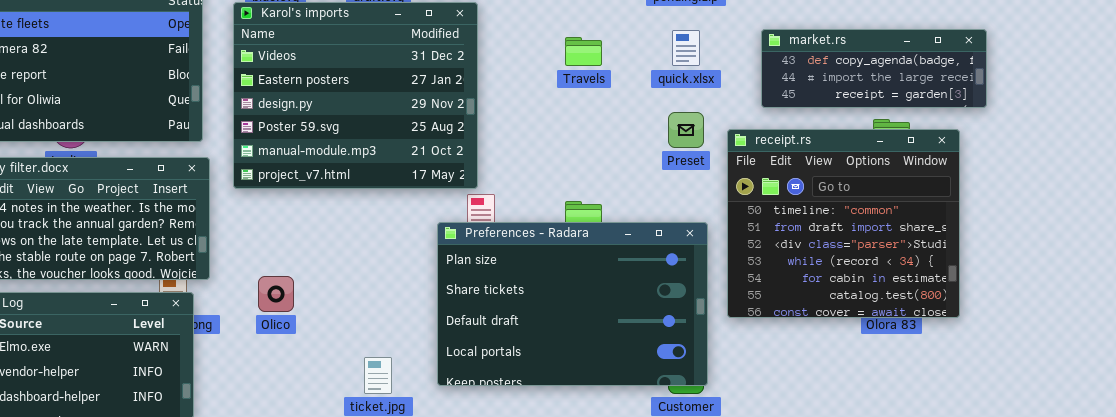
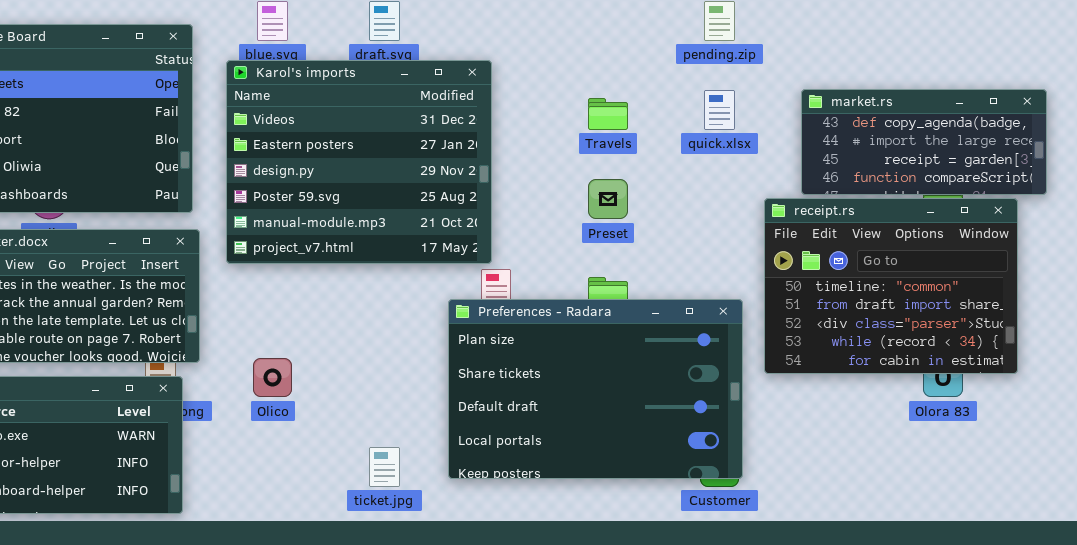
market.rs: [761,29,987,108] -> [801,89,1047,195], resized
Preset: [668,112,704,148] -> [588,179,628,219], moved
receipt.rs: [727,129,960,318] -> [764,198,1018,374], resized

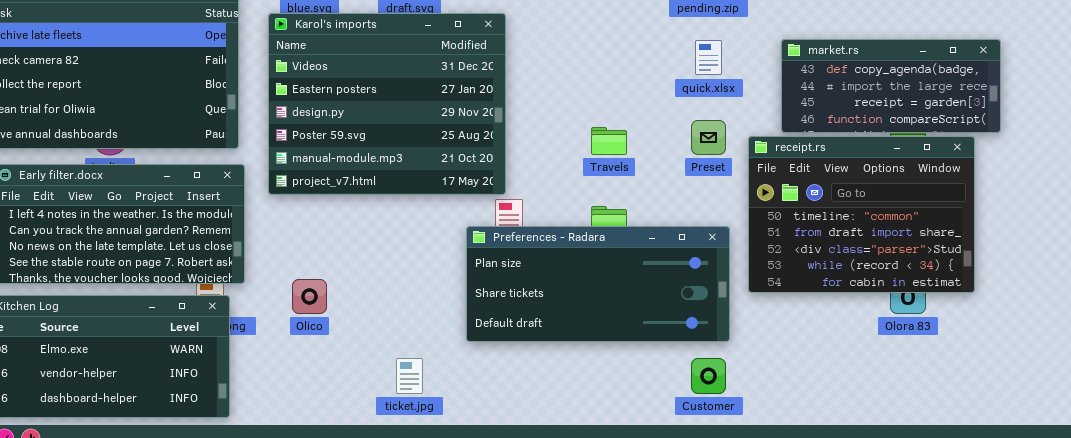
Travels: [588,98,628,130] -> [591,127,627,155], moved
Preset: [588,179,628,219] -> [691,120,726,155], moved
Preferences - Radara: [448,299,743,479] -> [466,226,730,342], resized

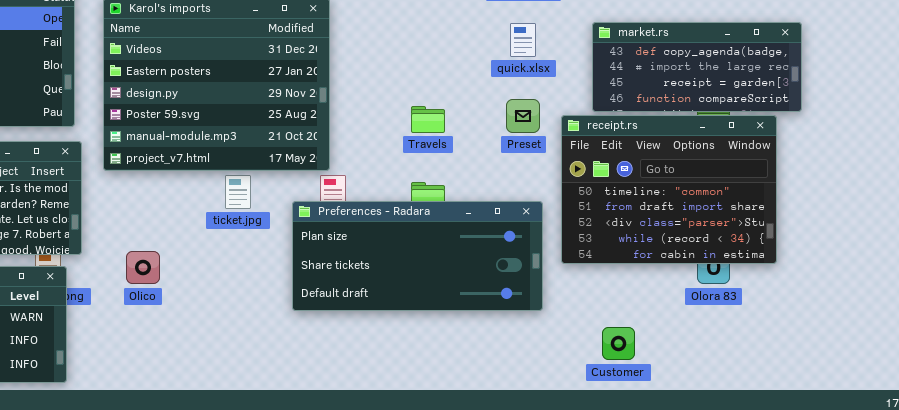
ticket.jpg: [396,358,423,394] -> [225,175,251,209], moved
Customer: [691,358,726,394] -> [602,327,635,360], moved

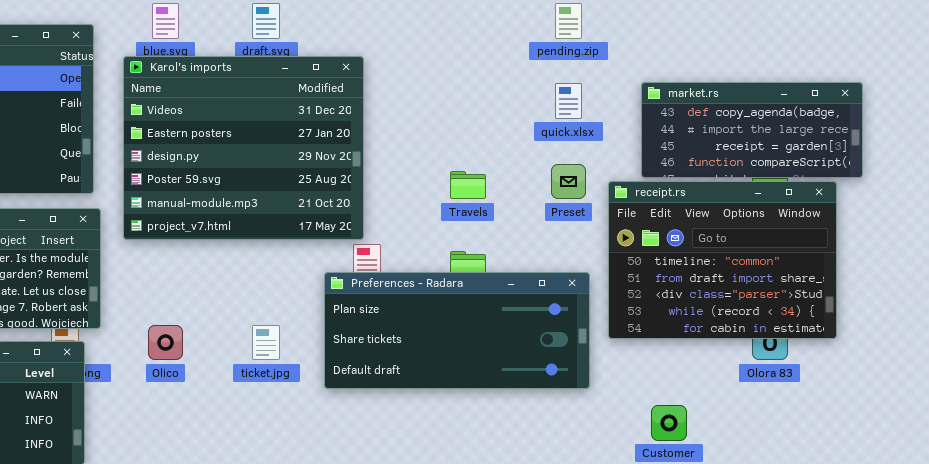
ticket.jpg: [225,175,251,209] -> [252,325,280,360], moved

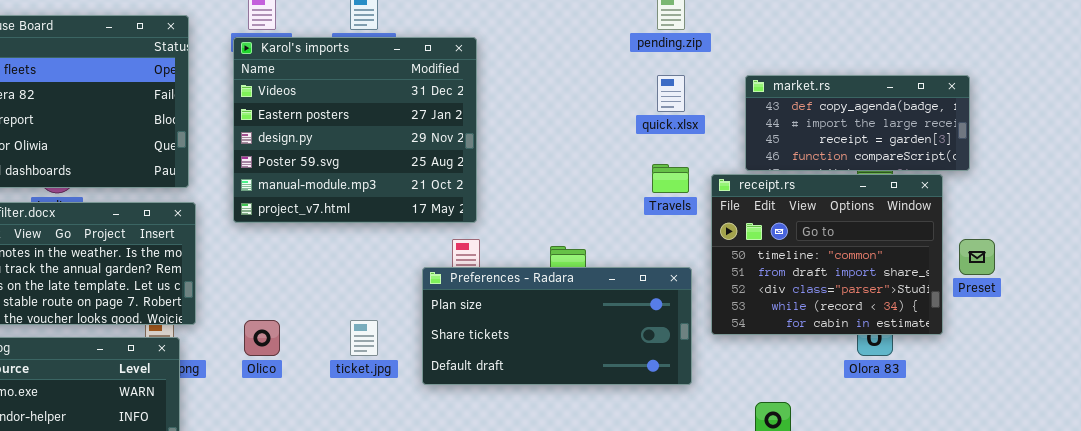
Karol's imports: [123,56,364,240] -> [233,37,477,223], moved
Preset: [551,164,586,199] -> [959,239,995,275], moved
Travels: [450,171,486,199] -> [652,164,689,193], moved

